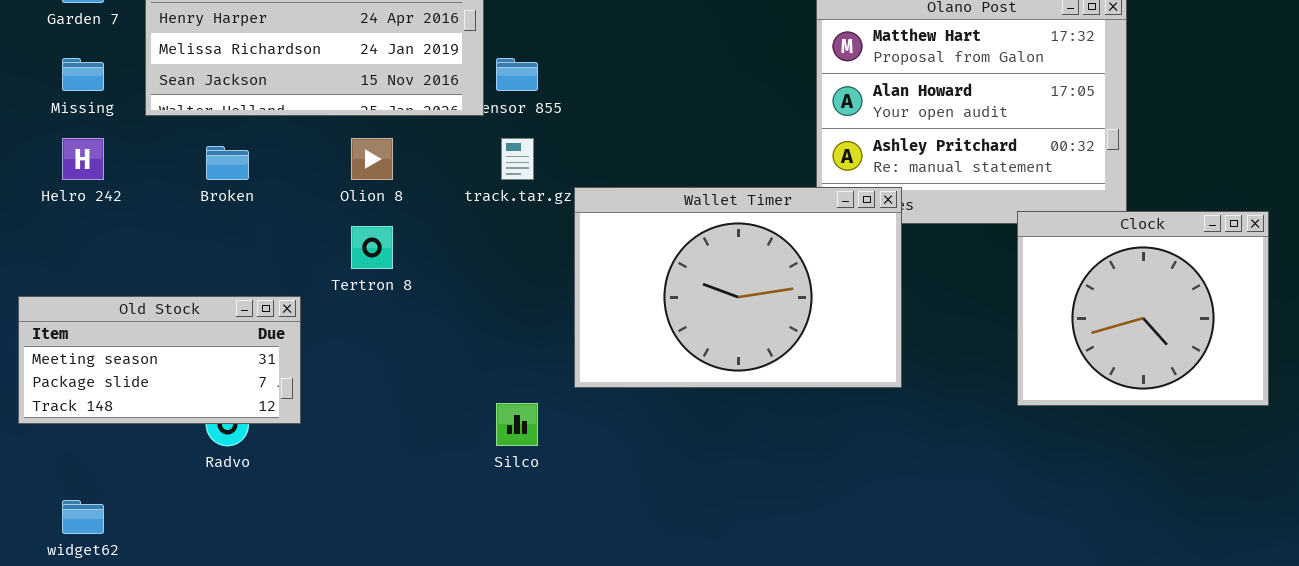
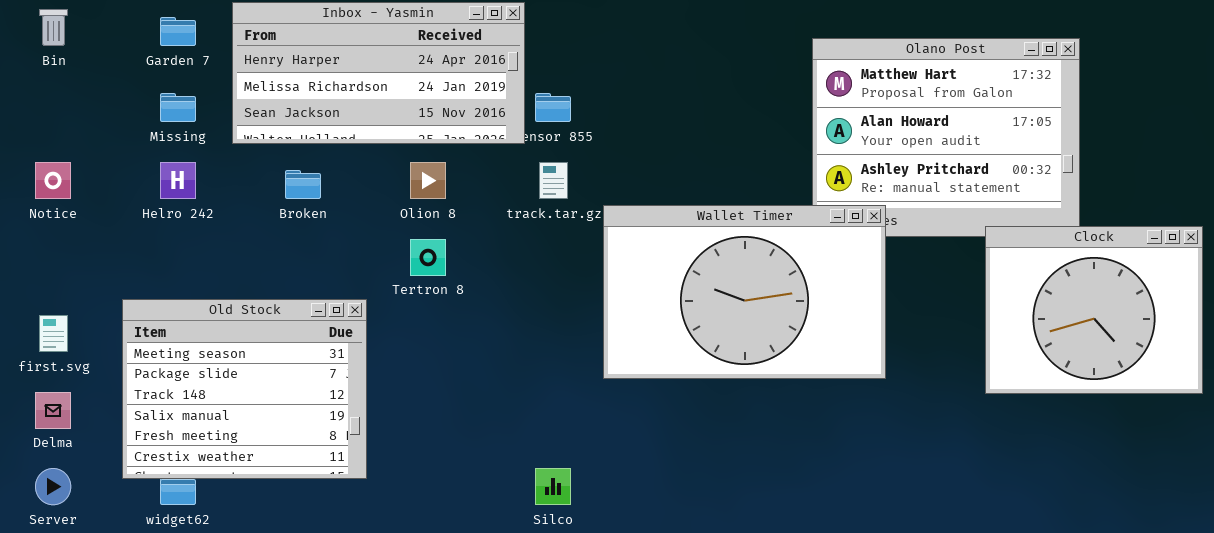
Old Stock: [18,296,301,424] -> [122,299,367,479], resized
Silco: [496,403,538,446] -> [535,468,571,505], moved

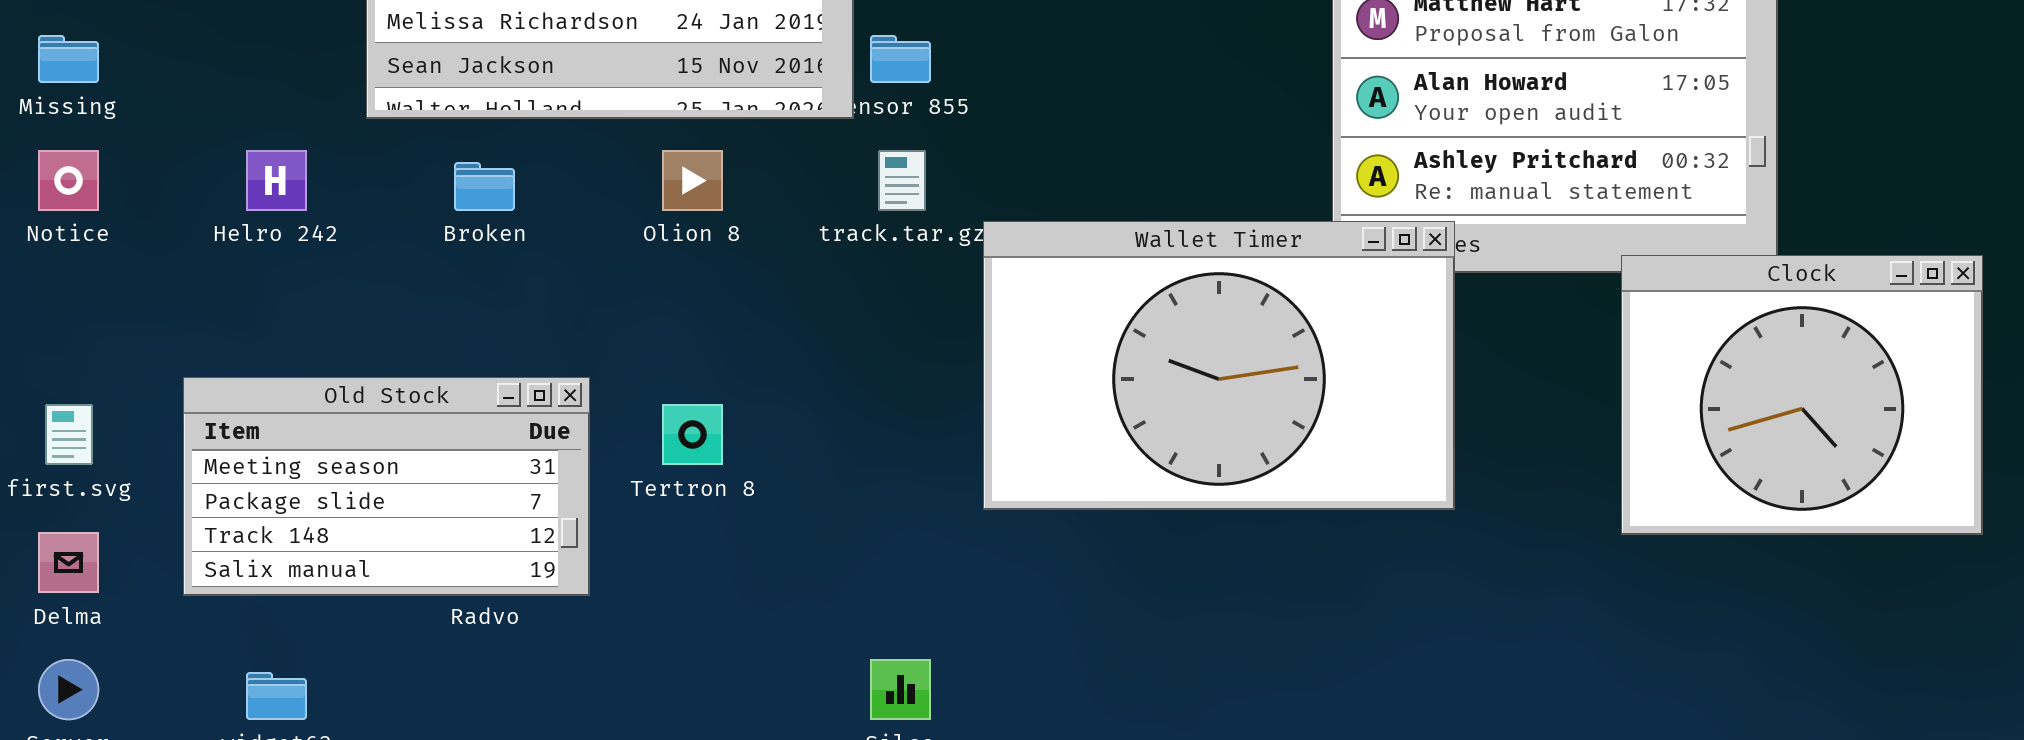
Missing: [160,93,196,122] -> [38,35,99,83], moved
Tertron 8: [410,239,446,276] -> [662,404,723,465], moved
Old Stock: [122,299,367,479] -> [183,377,590,596], resized

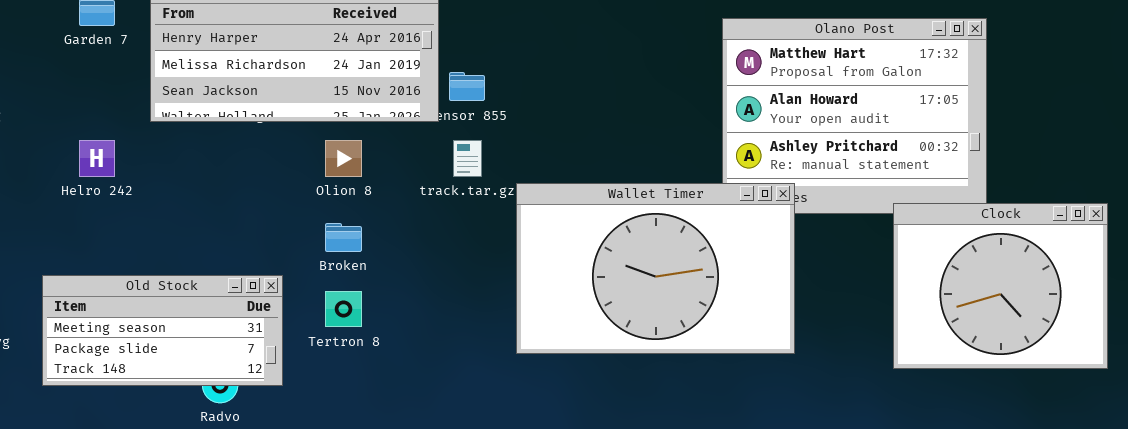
Broken: [454,162,515,211] -> [325,223,362,252], moved
Old Stock: [183,377,590,596] -> [42,275,283,386], resized

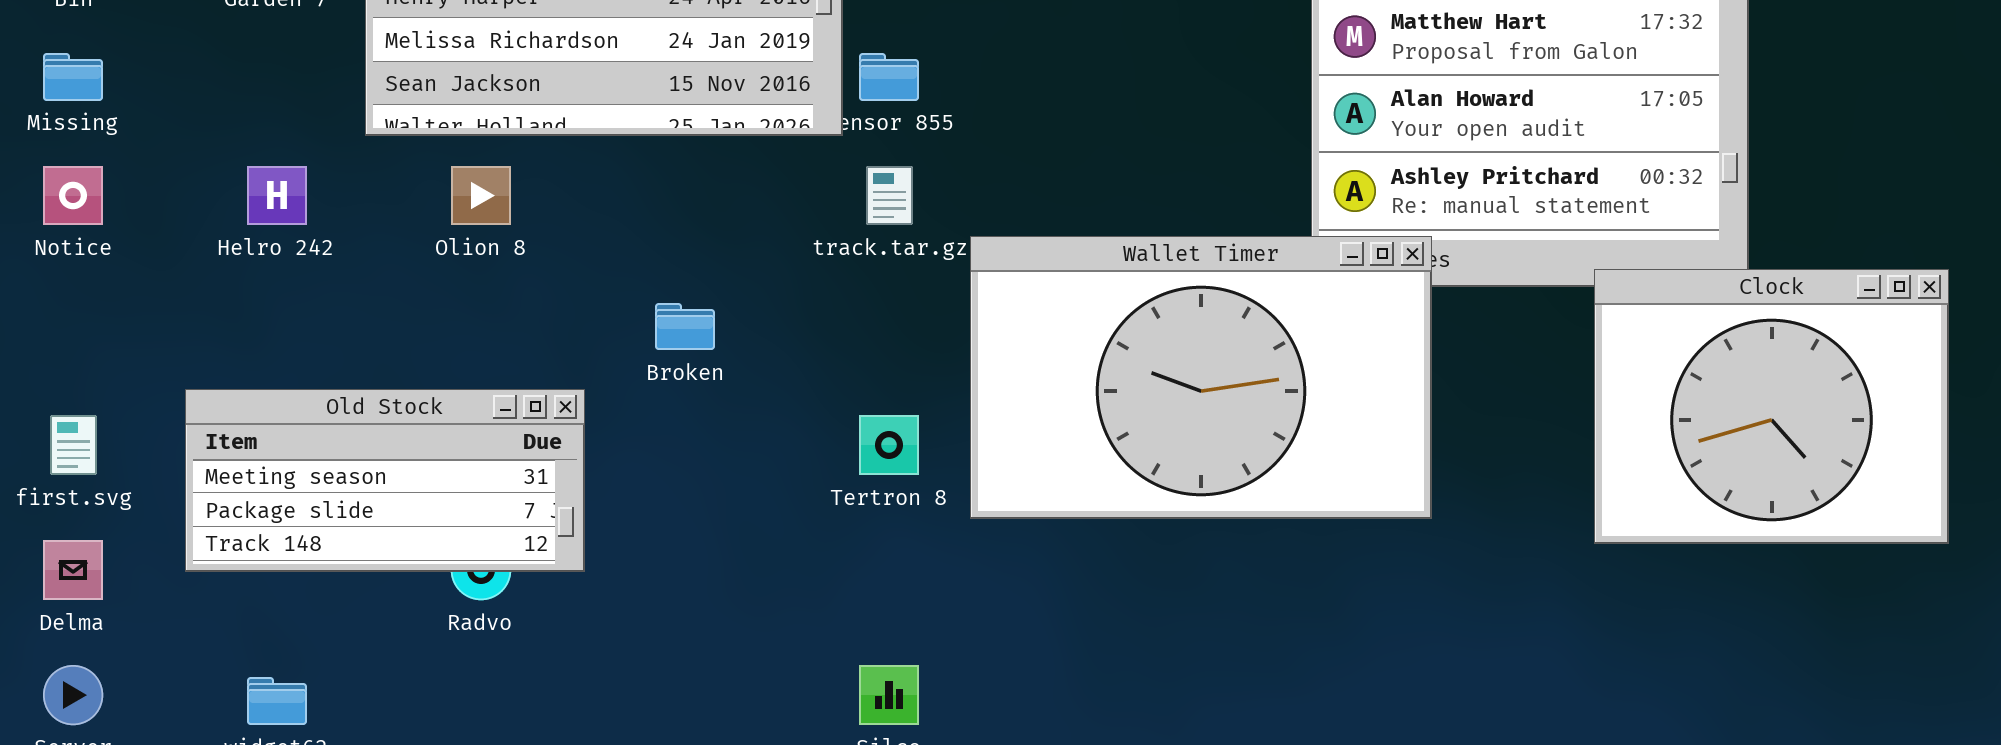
Olion 8: [325,140,362,177] -> [451,166,511,225], moved
Tertron 8: [325,291,362,327] -> [859,415,919,475], moved

